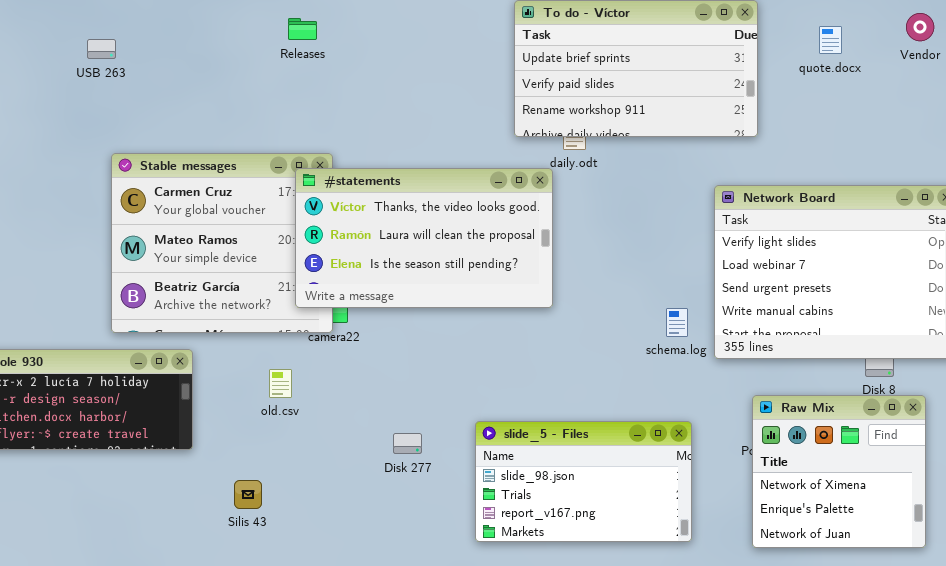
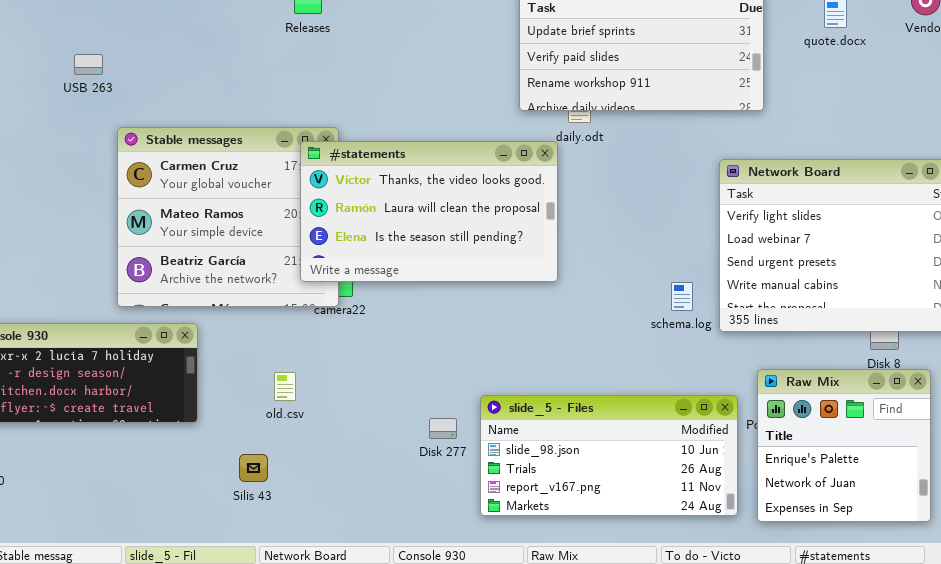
USB 263: [87,39,116,59] -> [74,54,103,75], moved
old.csv: [269,369,292,398] -> [274,372,296,401], moved
Raw Mix: [752,395,926,548] -> [757,369,931,522], scrolled down 1 row
slide_5 - Files: [475,421,692,542] -> [480,395,738,516], resized
Disk 277: [393,433,422,454] -> [429,418,457,439], moved

